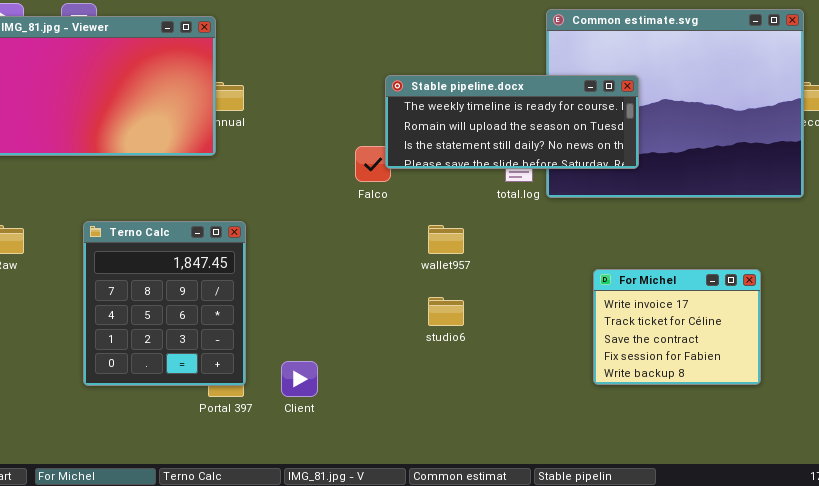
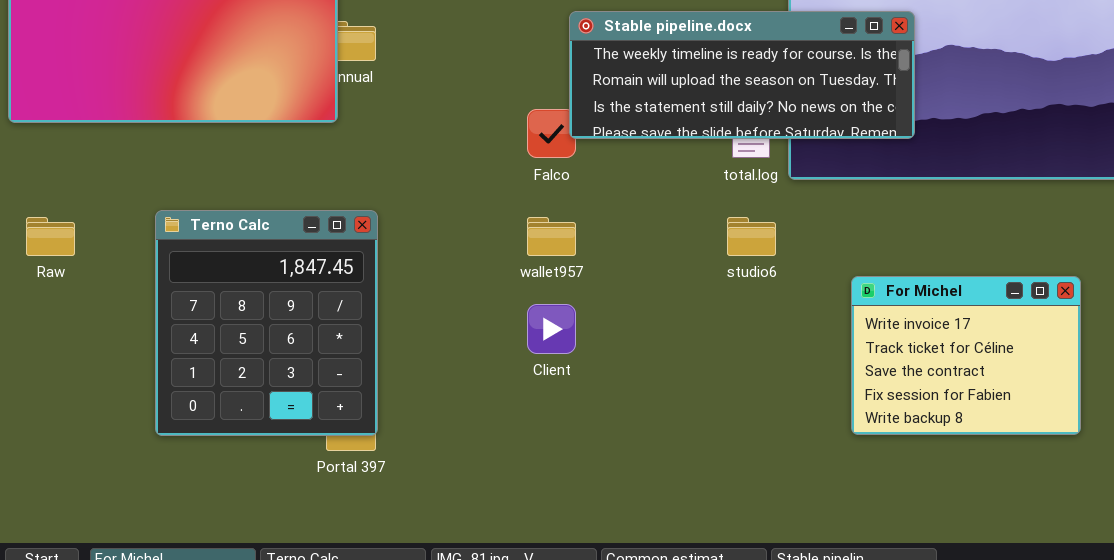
wallet957: [428,225,464,254] -> [527,217,576,256], moved
studio6: [428,297,464,326] -> [727,217,776,256], moved
Client: [281,361,318,397] -> [527,304,576,354], moved

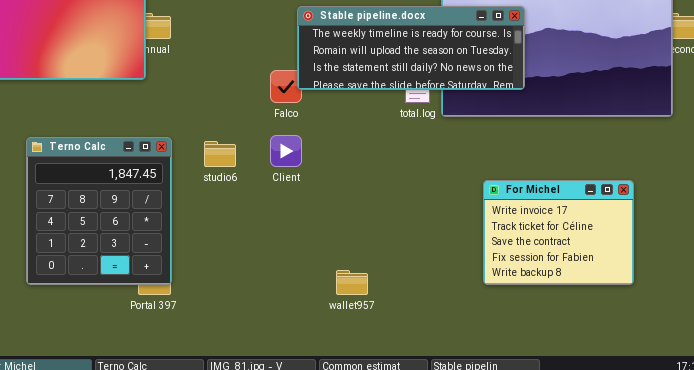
wallet957: [527,217,576,256] -> [336,270,368,295], moved
studio6: [727,217,776,256] -> [204,141,236,167], moved
Client: [527,304,576,354] -> [270,135,302,167], moved

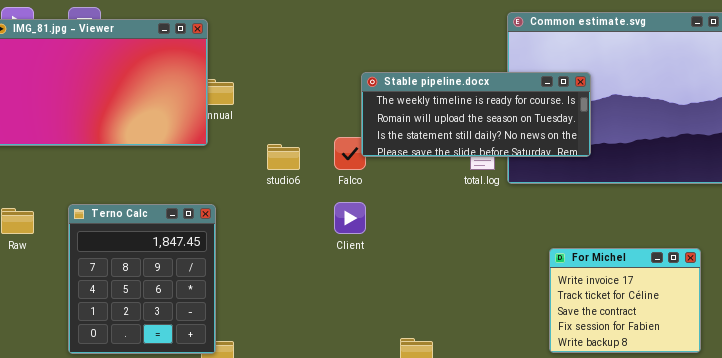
Terno Calc: [26,137,172,285] -> [68,204,216,354], moved
studio6: [204,141,236,167] -> [267,144,300,170], moved

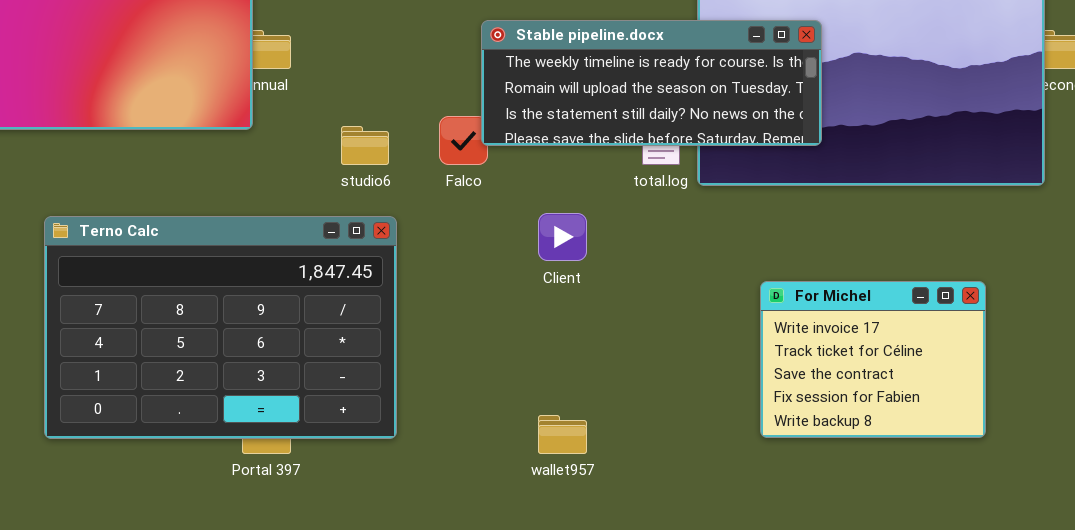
Client: [334,202,366,234] -> [538,213,587,261], moved
Terno Calc: [68,204,216,354] -> [44,216,397,439], resized

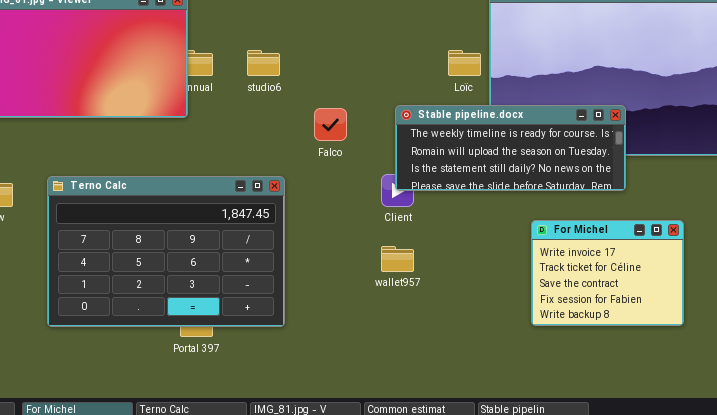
Stable pipeline.docx: [481,20,822,146] -> [395,105,626,191], moved
studio6: [341,126,389,165] -> [247,50,280,76], moved
wallet957: [538,415,587,454] -> [381,246,414,272], moved

